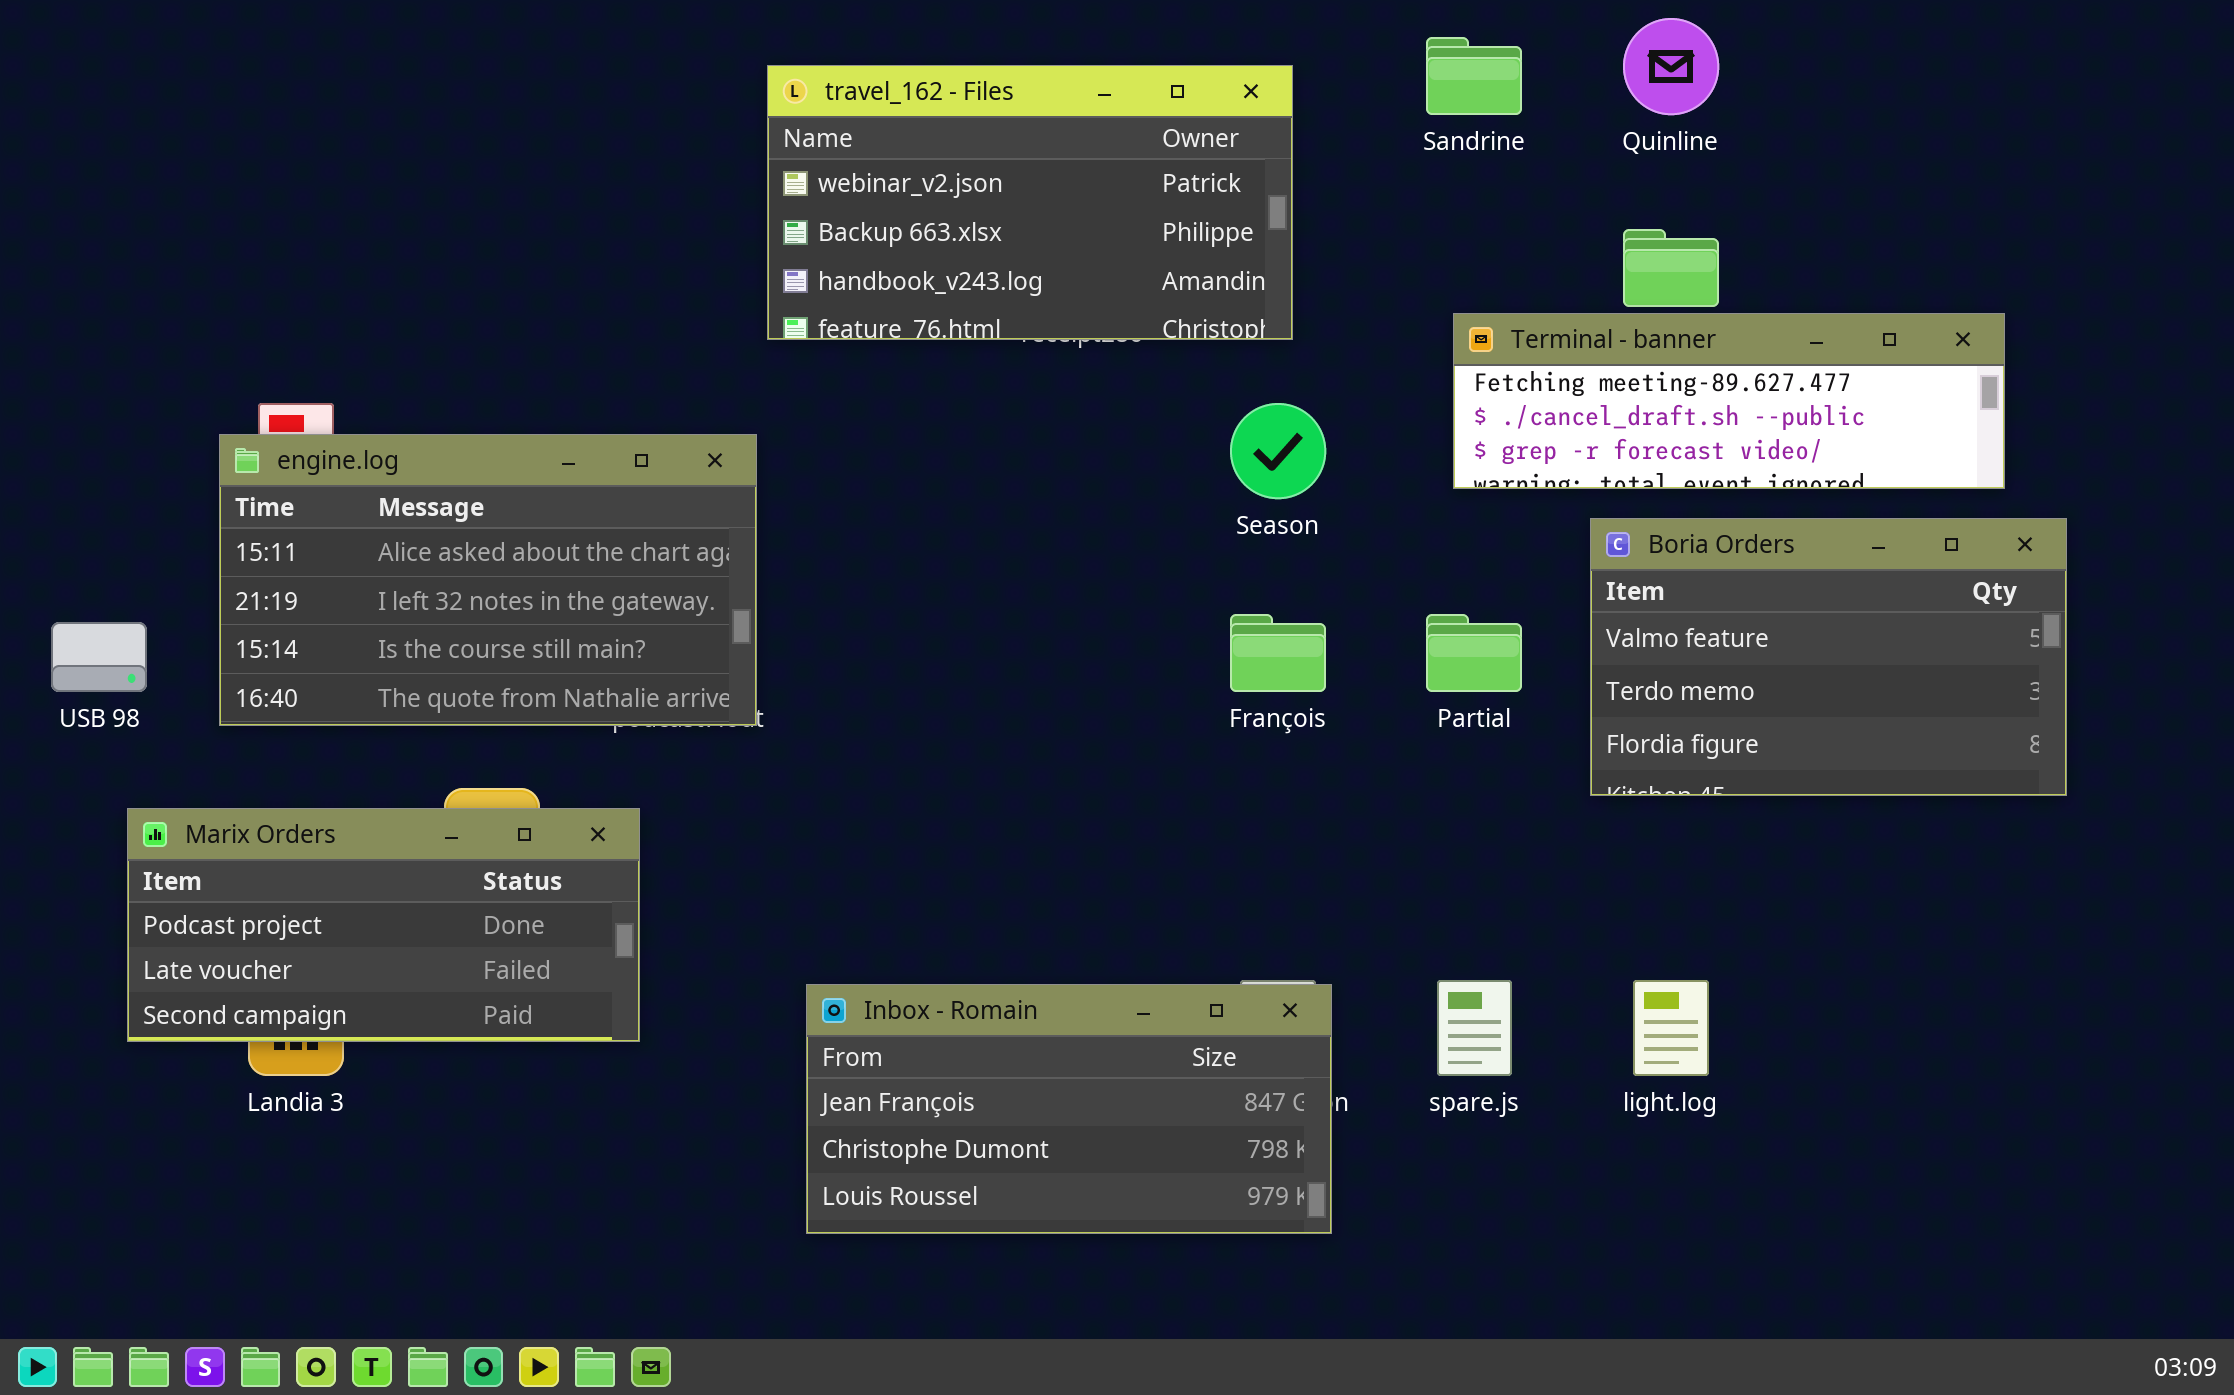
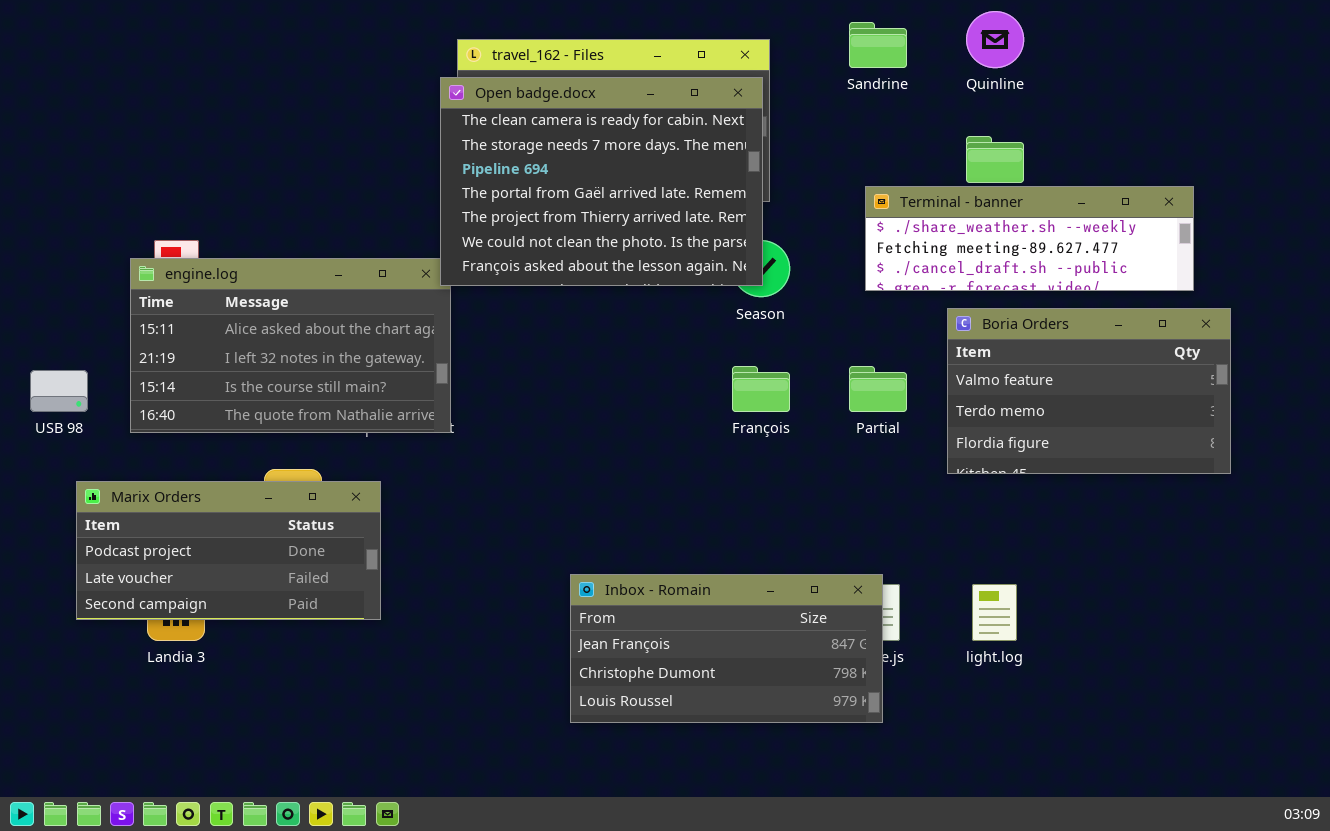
Open badge.docx: none -> [440,77,763,286], opened
Terminal - banner: [1453,313,2005,489] -> [865,186,1194,291], scrolled up 1 row
Inbox - Romain: [806,984,1332,1234] -> [570,574,883,723], moved

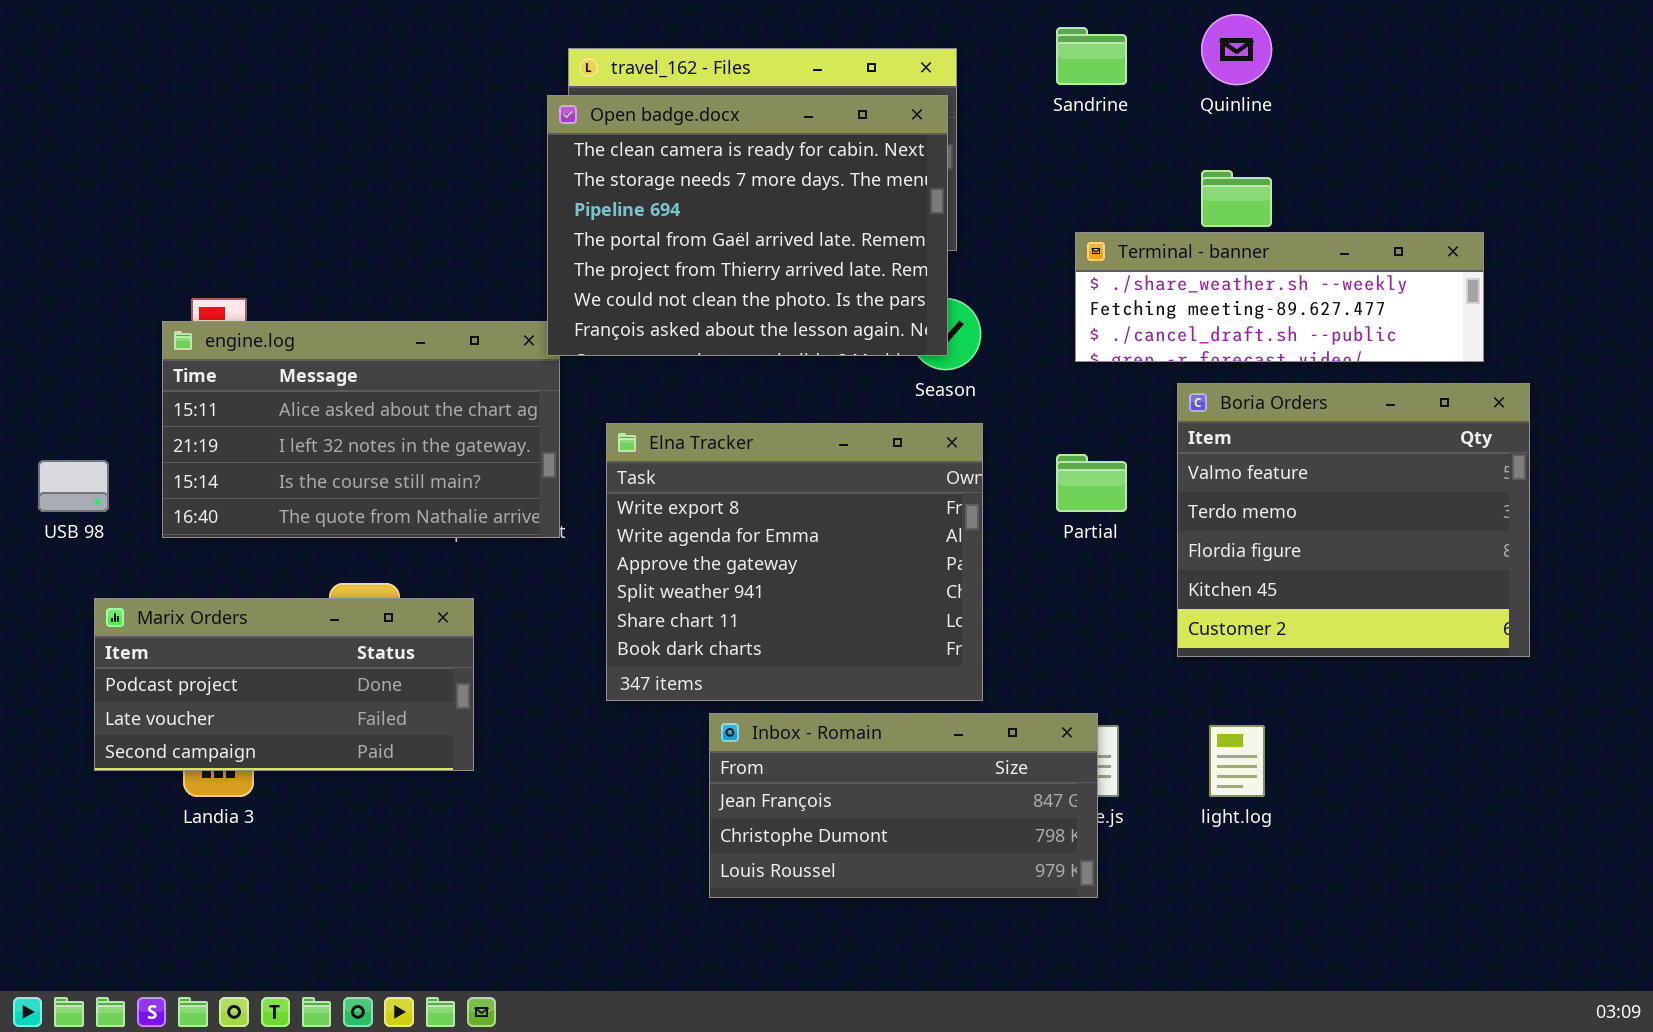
Boria Orders: [947,308,1231,474] -> [1177,383,1530,657], resized
Elna Tracker: none -> [606,423,983,701], opened

